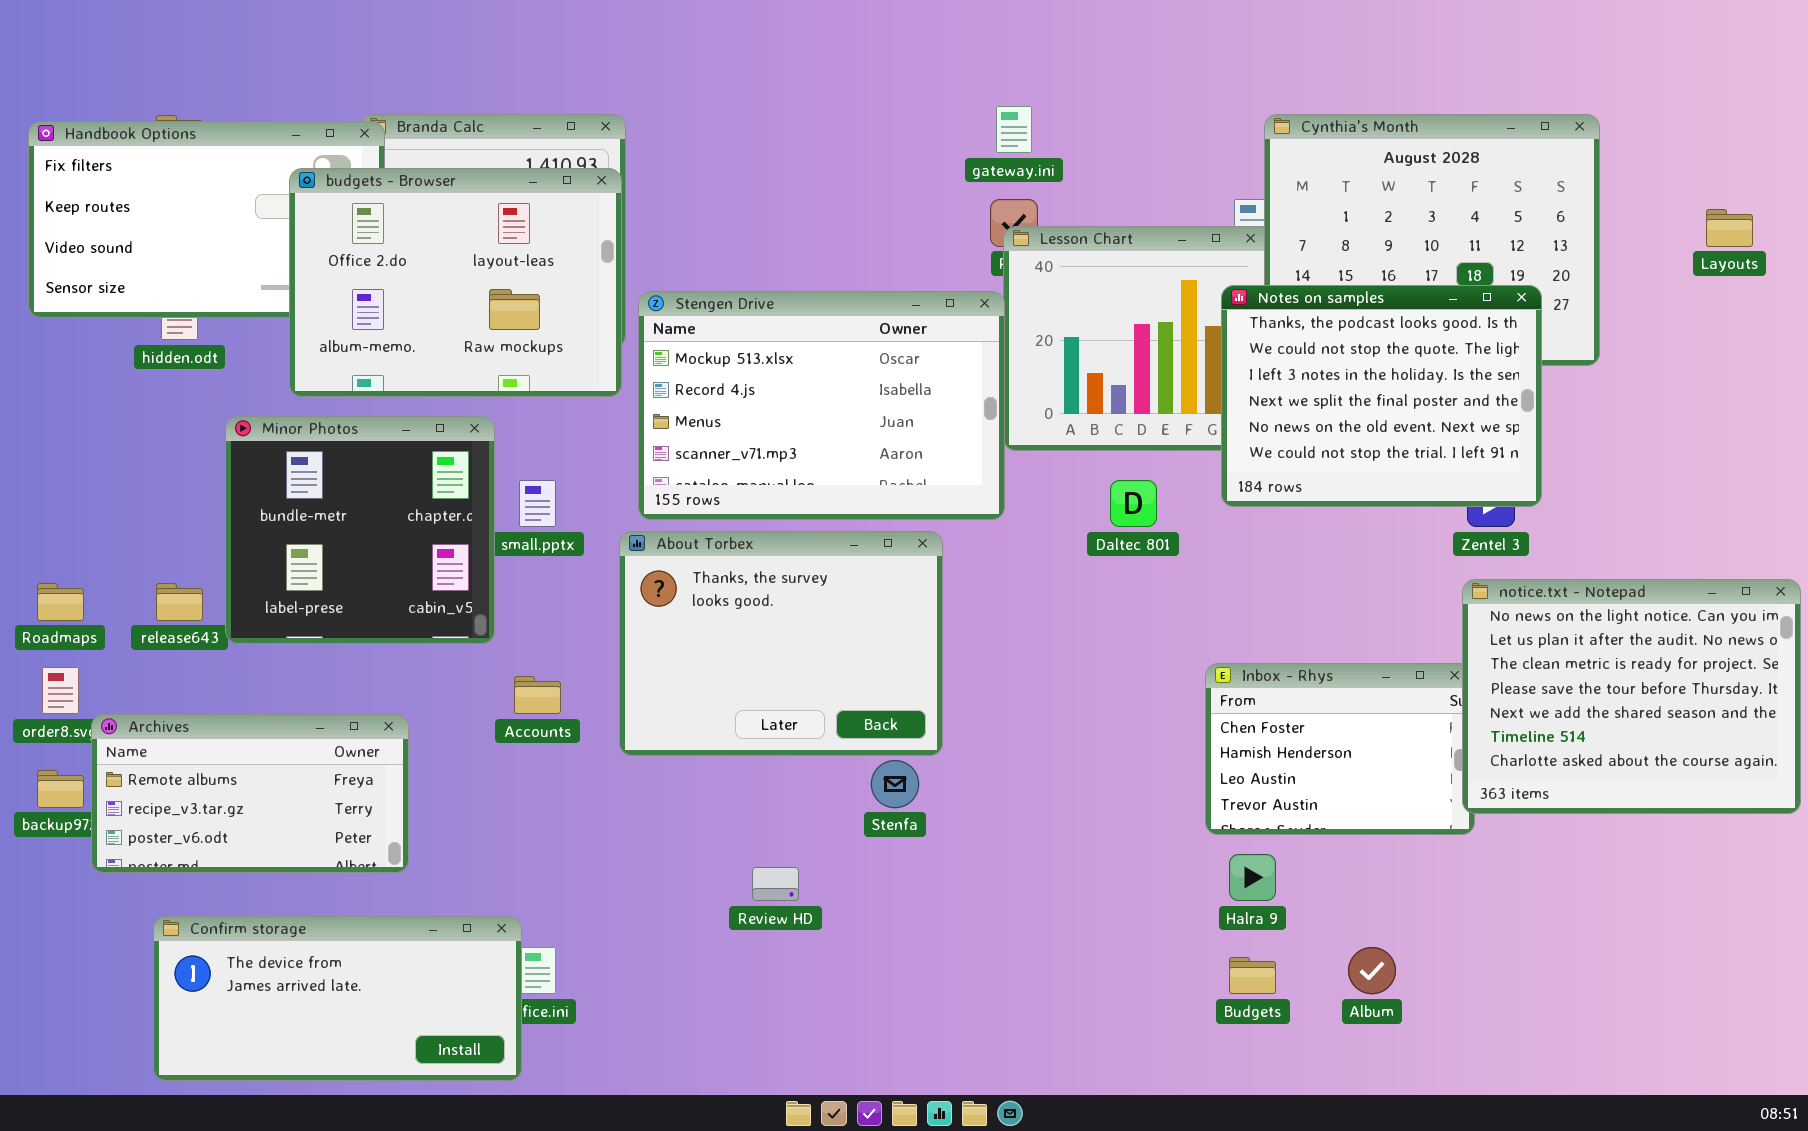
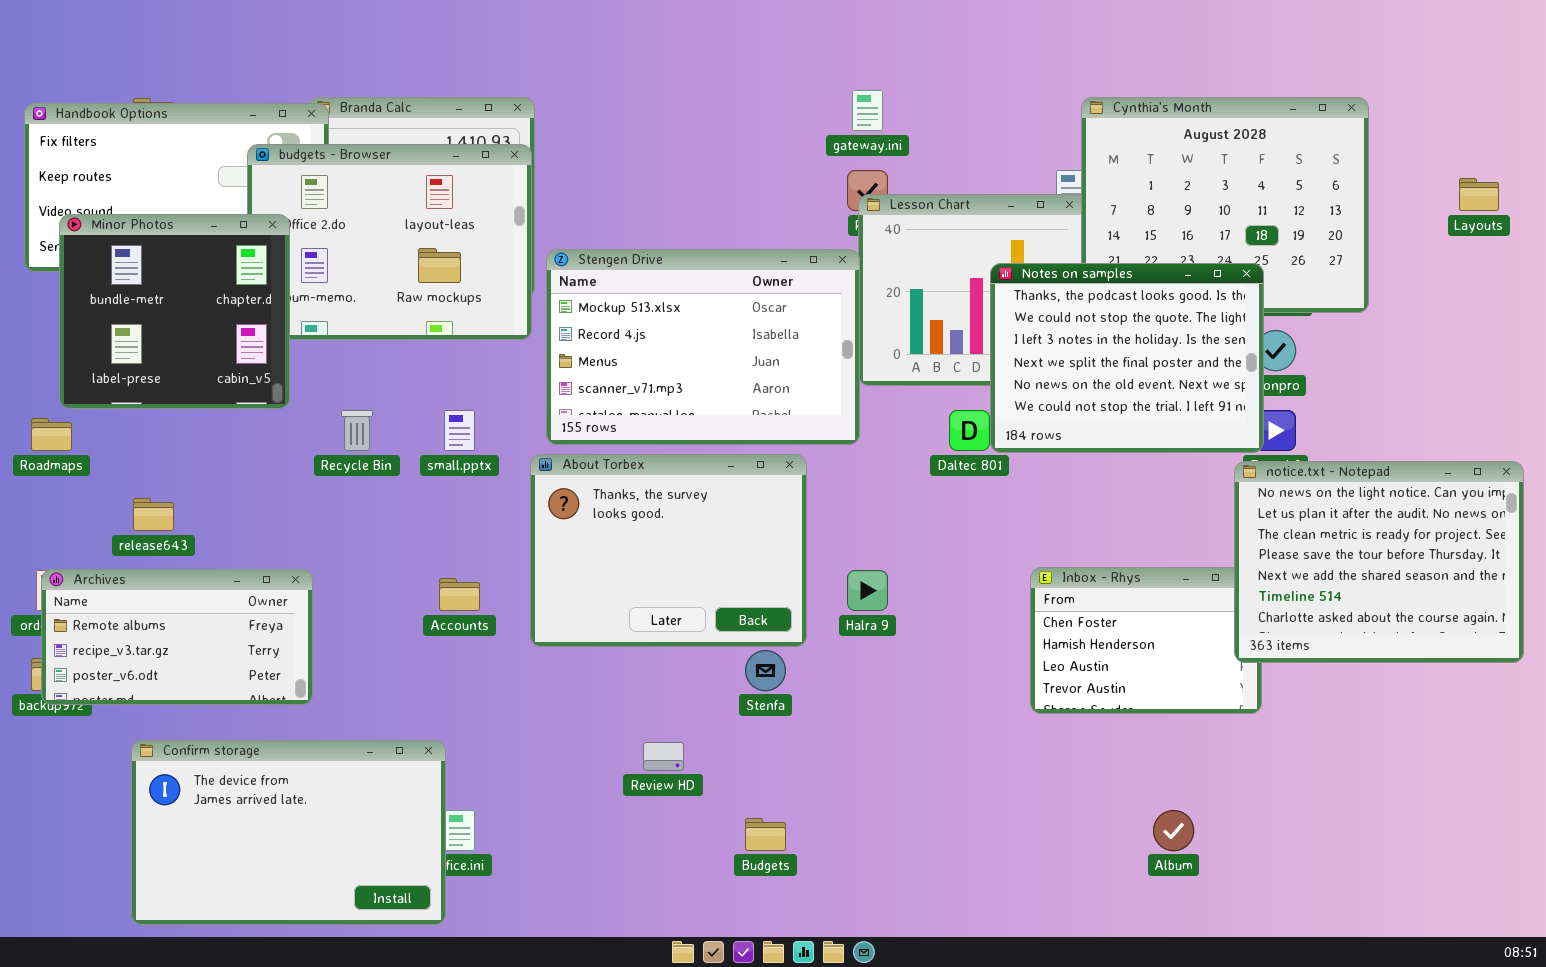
Notes on samples: [1221,285,1542,507] -> [990,263,1264,453], moved
Minor Photos: [225,416,495,644] -> [59,214,290,409], moved
notice.txt - Notepad: [1462,579,1801,814] -> [1234,461,1524,663], moved
Roadmaps: [37,583,84,621] -> [31,418,72,451], moved
Archives: [91,714,409,873] -> [41,569,313,705], moved
Halra 9: [1229,854,1276,901] -> [847,570,888,611], moved
Confirm storage: [153,916,522,1081] -> [131,740,446,925], resized
Budgets: [1229,957,1276,994] -> [745,818,786,851], moved

